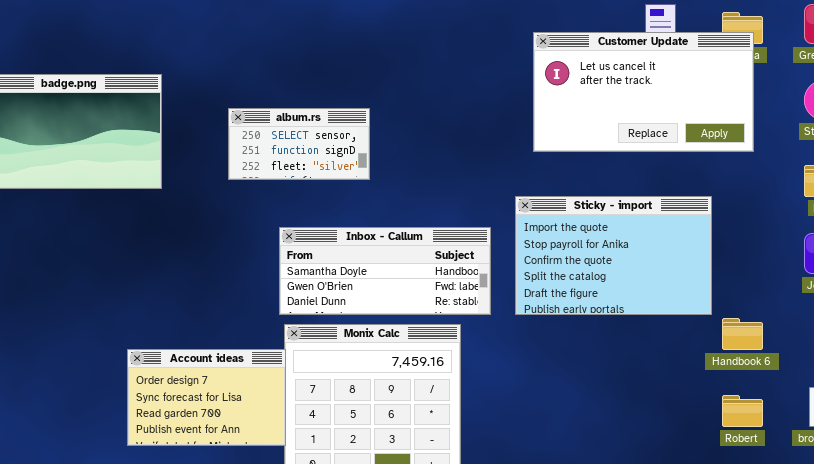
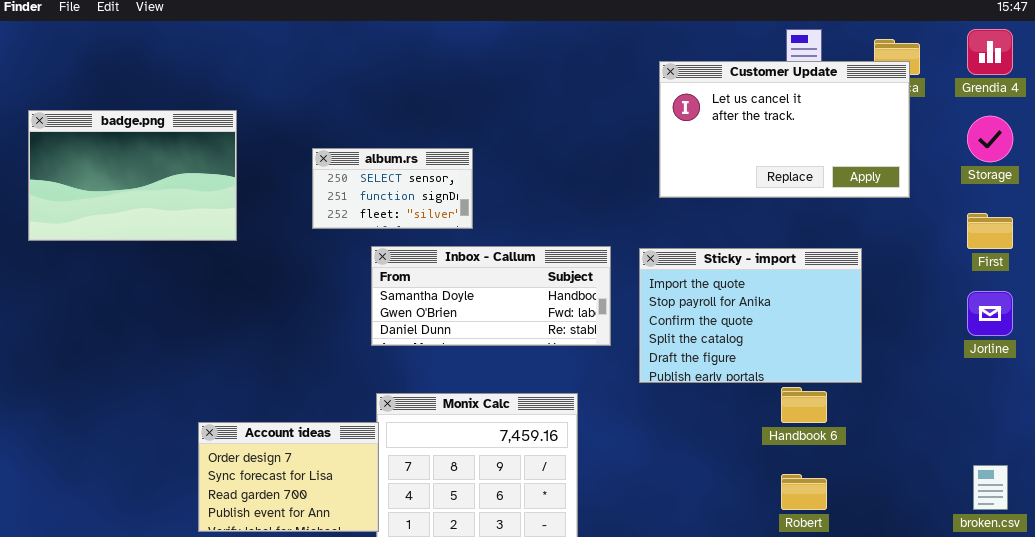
Inbox - Callum: [279,227,491,315] -> [371,246,611,346], moved
Handbook 6: [722,318,763,350] -> [781,387,827,423], moved
Robert: [722,395,763,427] -> [781,474,827,510], moved

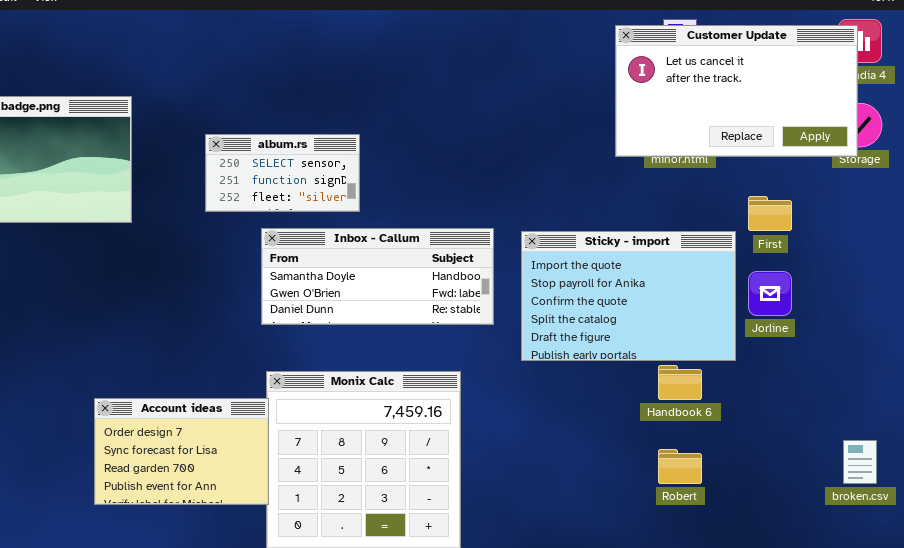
Customer Update: [659,61,910,198] -> [615,25,858,157], moved
First: [967,213,1013,249] -> [748,196,792,231], moved
Jorline: [967,291,1013,336] -> [748,271,792,316], moved

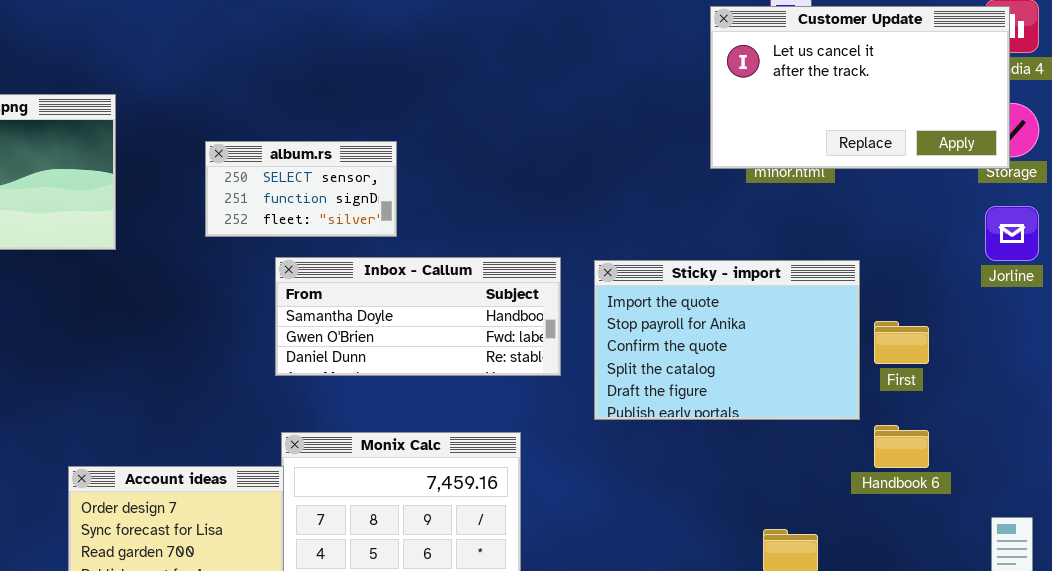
First: [748,196,792,231] -> [874,321,929,364], moved
Jorline: [748,271,792,316] -> [985,206,1039,261], moved
Handbook 6: [658,365,702,400] -> [874,425,929,468], moved

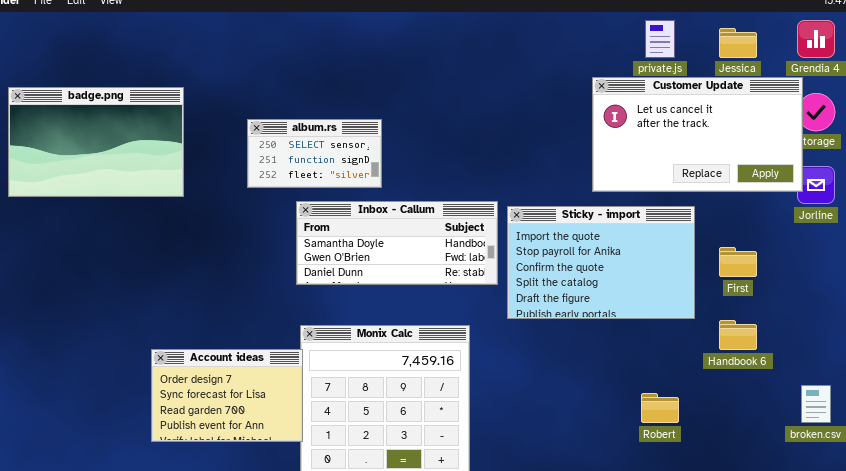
Customer Update: [710,6,1010,169] -> [592,77,803,192], moved
Sticky - import: [594,260,860,420] -> [507,206,695,319], moved

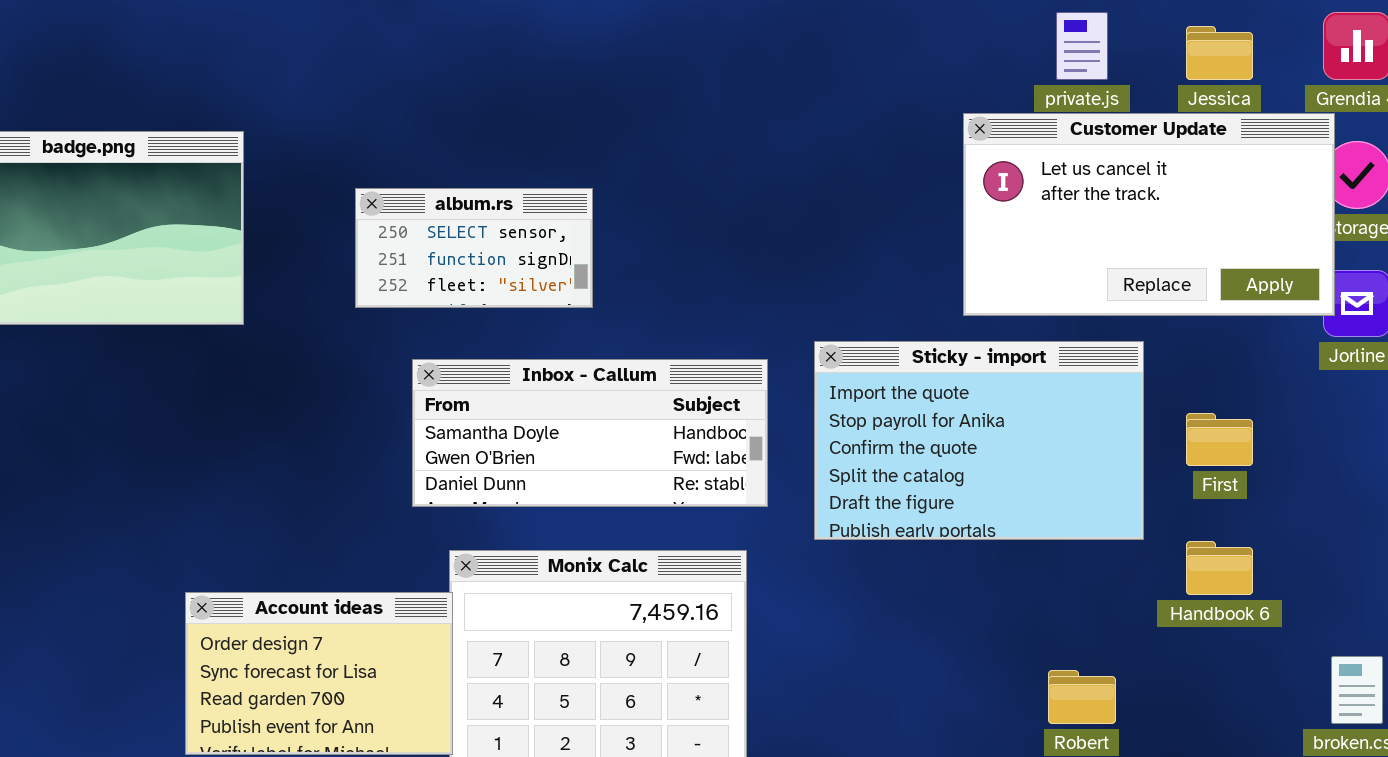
Inbox - Callum: [296,201,498,285] -> [412,359,768,507], moved

